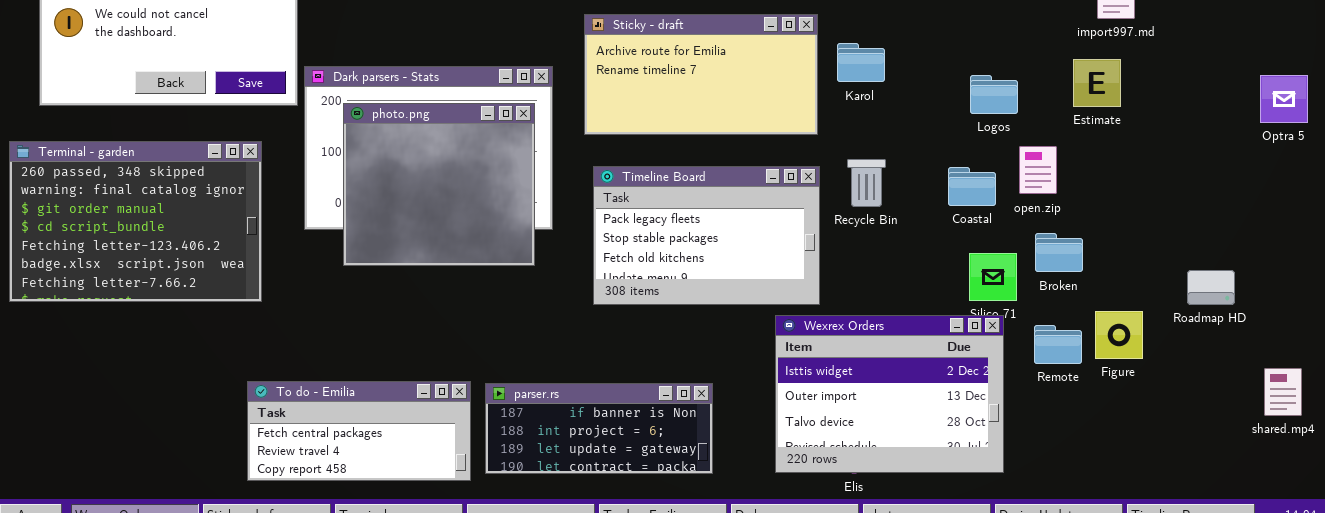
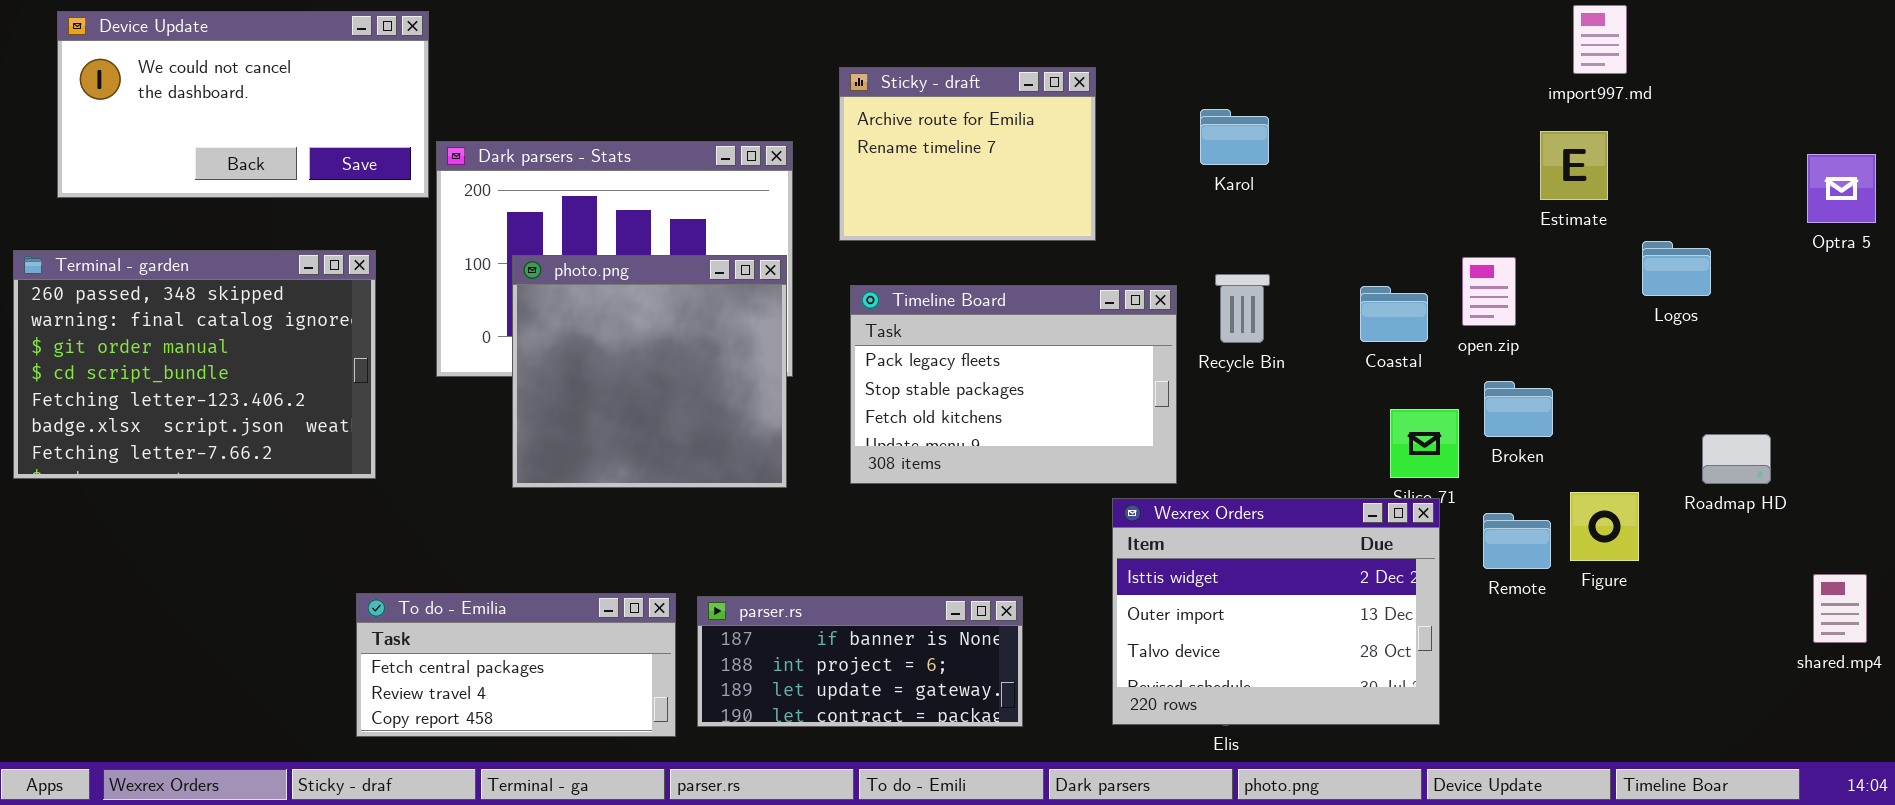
Sticky - draft: [584,14,818,135] -> [839,67,1096,241], resized
Logos: [970,75,1018,114] -> [1642,241,1711,296], moved
photo.png: [343,103,535,266] -> [512,255,787,488], moved

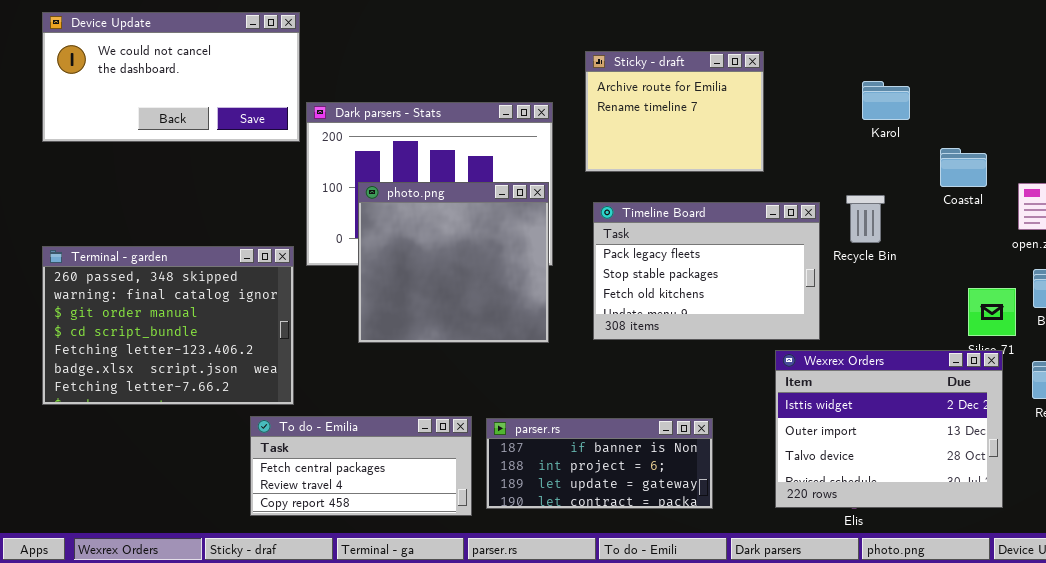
Karol: [1200,109,1269,165] -> [862,81,910,120], moved
Terminal - garden: [13,250,376,479] -> [42,246,294,405], moved
Coastal: [1360,286,1428,342] -> [940,148,987,187], moved

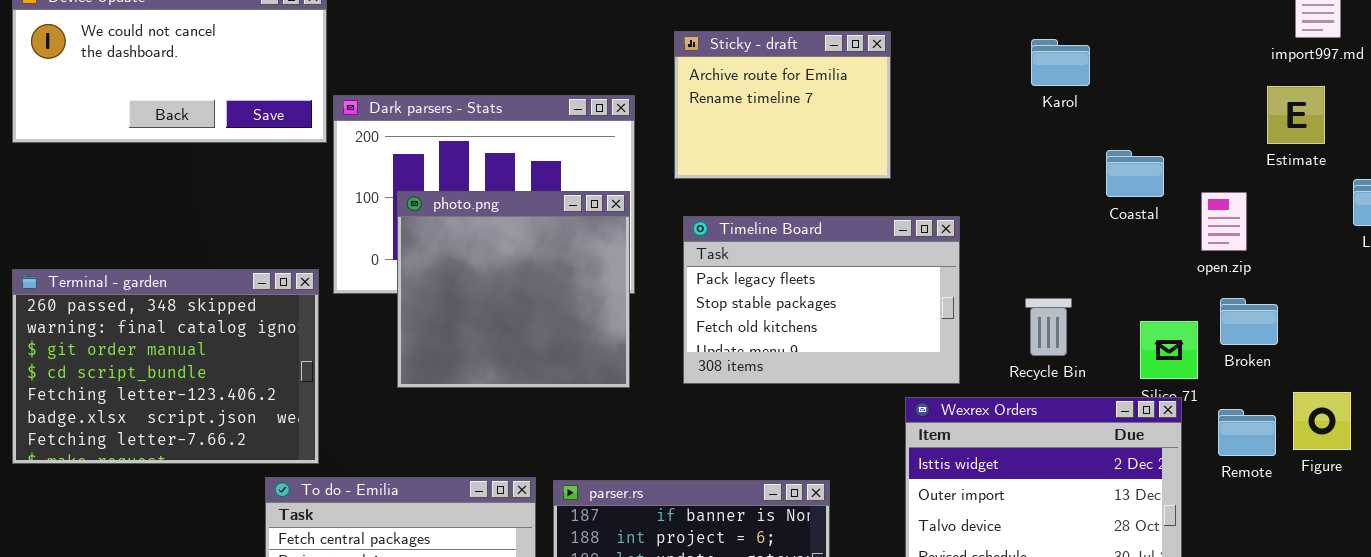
Karol: [862,81,910,120] -> [1031,39,1090,86], moved
Recycle Bin: [846,195,885,243] -> [1025,298,1072,356], moved

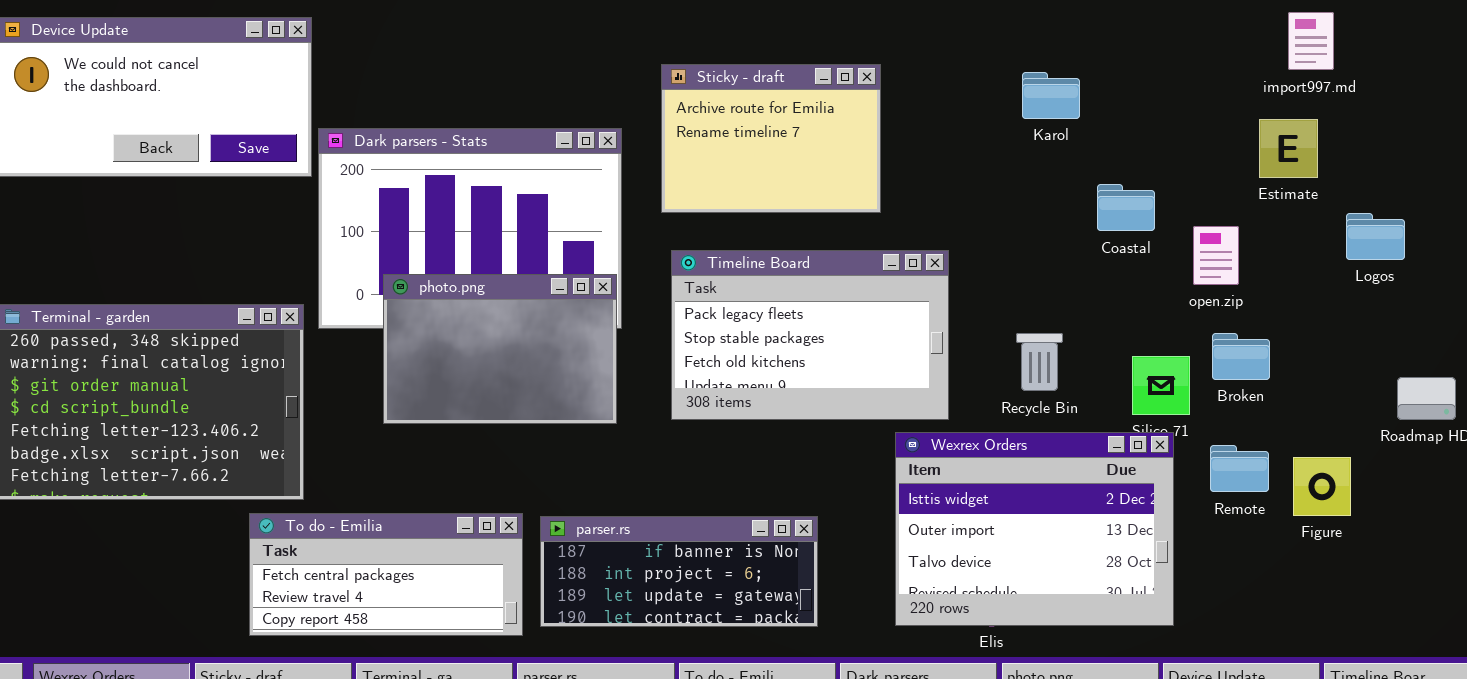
photo.png: [397,191,630,388] -> [383,274,617,424], resized
Figure: [1293,392,1351,450] -> [1293,457,1351,516], moved

